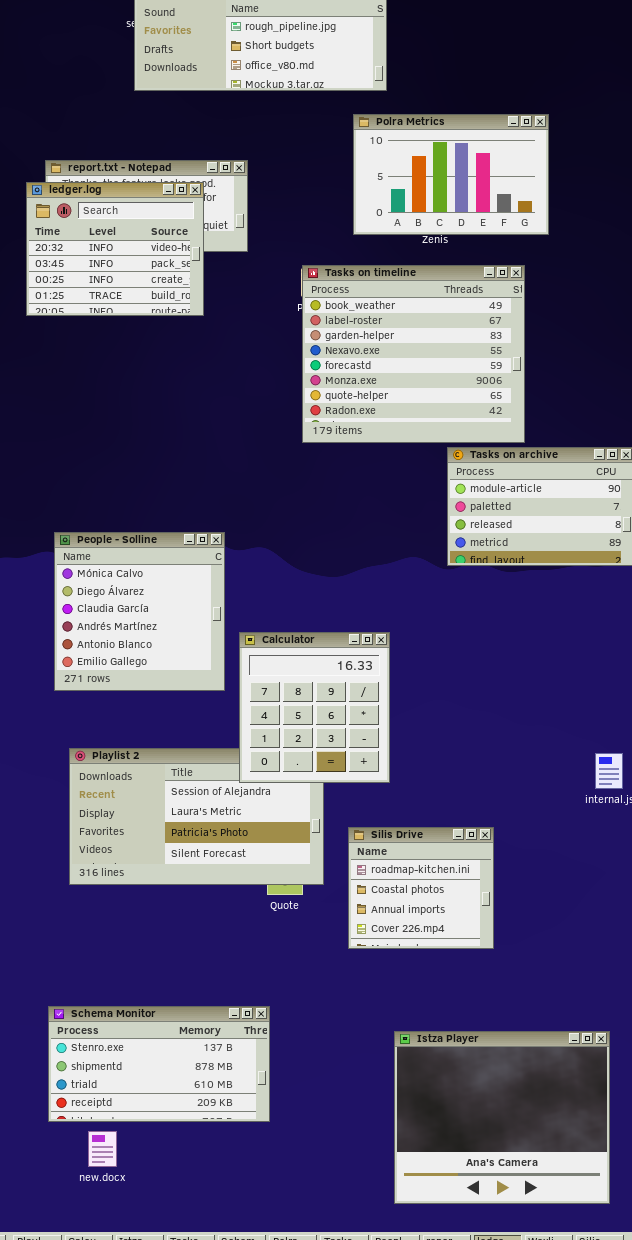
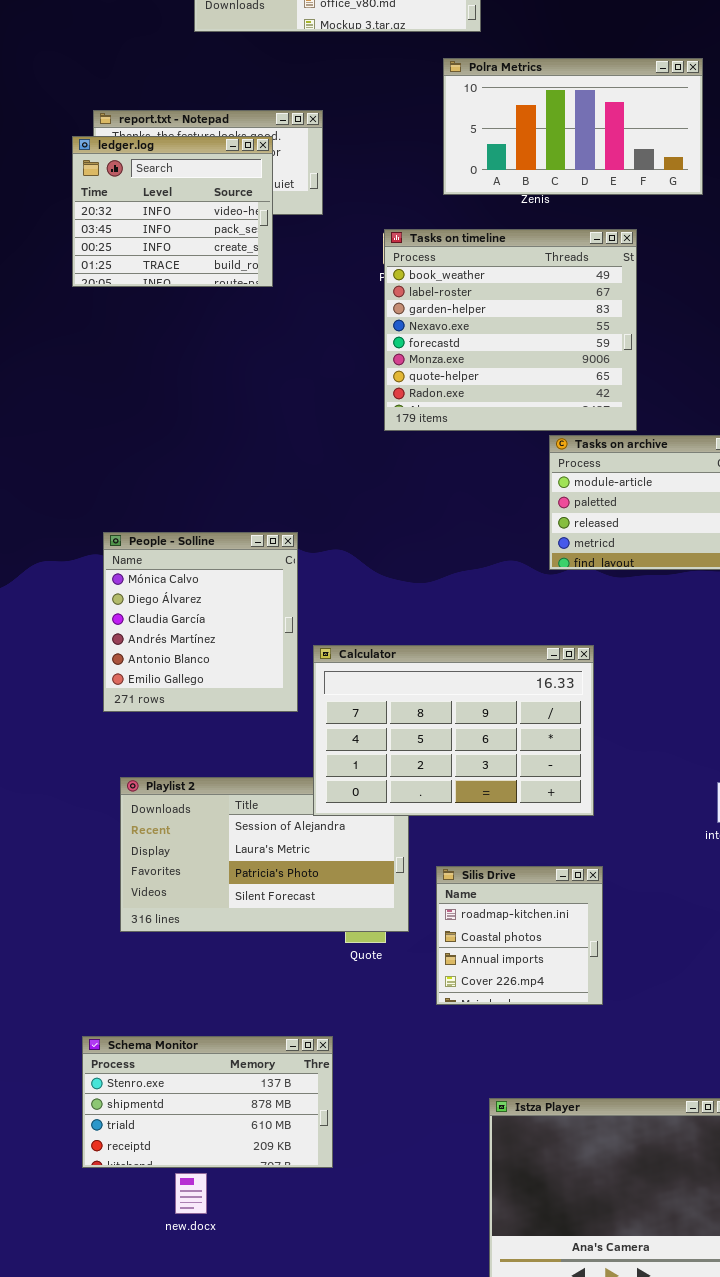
Polra Metrics: [353,114,549,235] -> [443,58,703,195], resized
Calculator: [239,632,390,783] -> [313,645,594,816], resized
Schema Monitor: [48,1006,270,1122] -> [82,1036,333,1168], moved
new.docx: [88,1131,117,1167] -> [175,1173,207,1214], moved

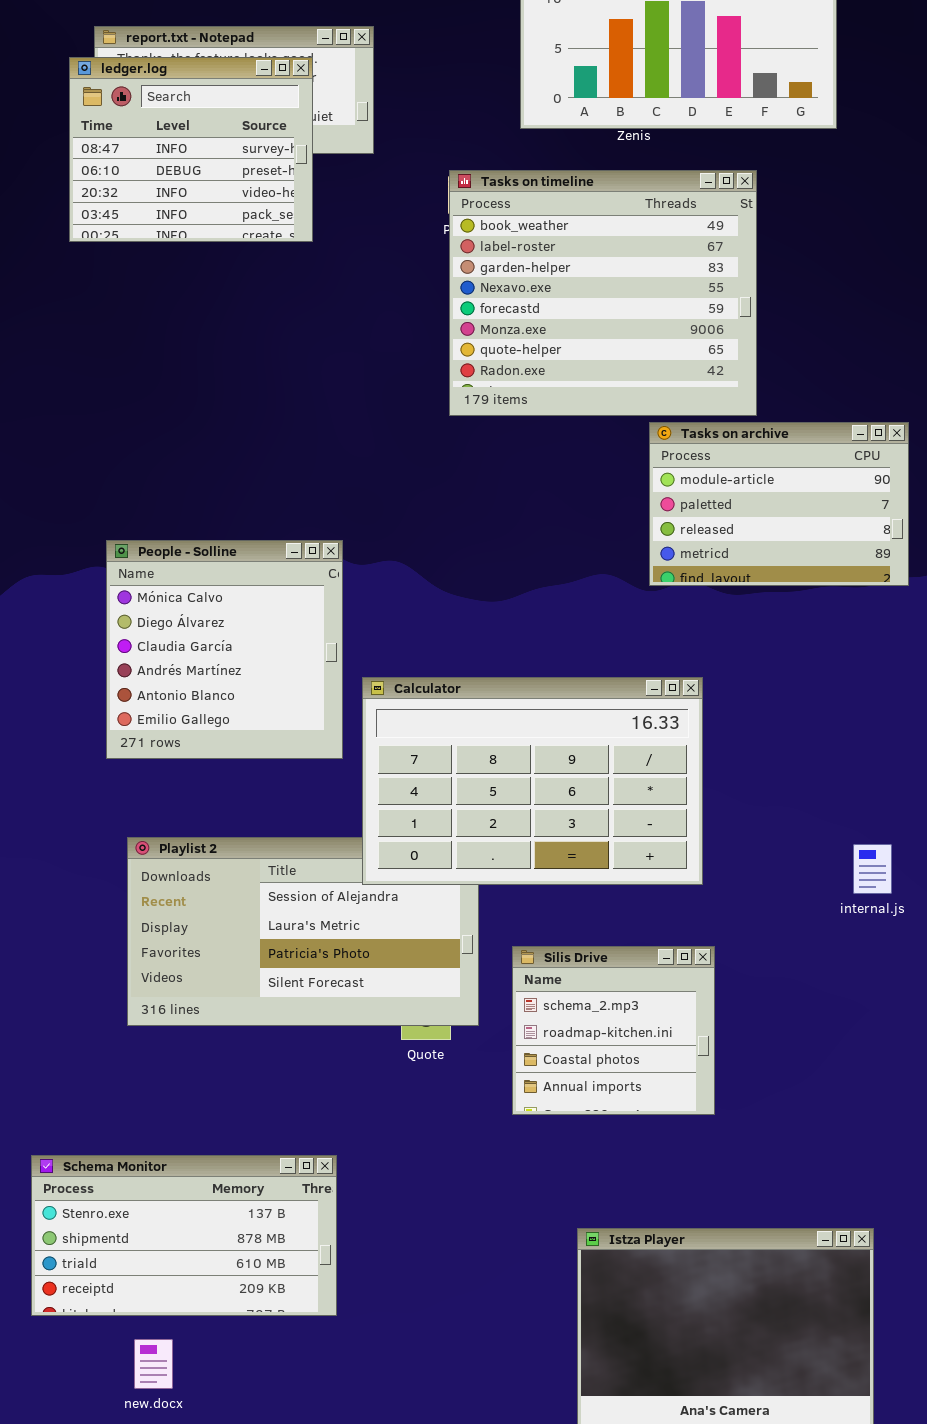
ledger.log: [72,136,273,287] -> [69,57,313,242], scrolled up 2 rows
Silis Drive: [436,866,603,1005] -> [512,946,715,1115], scrolled up 1 row
Schema Monitor: [82,1036,333,1168] -> [31,1155,337,1316], moved
new.docx: [175,1173,207,1214] -> [134,1339,173,1389], moved

